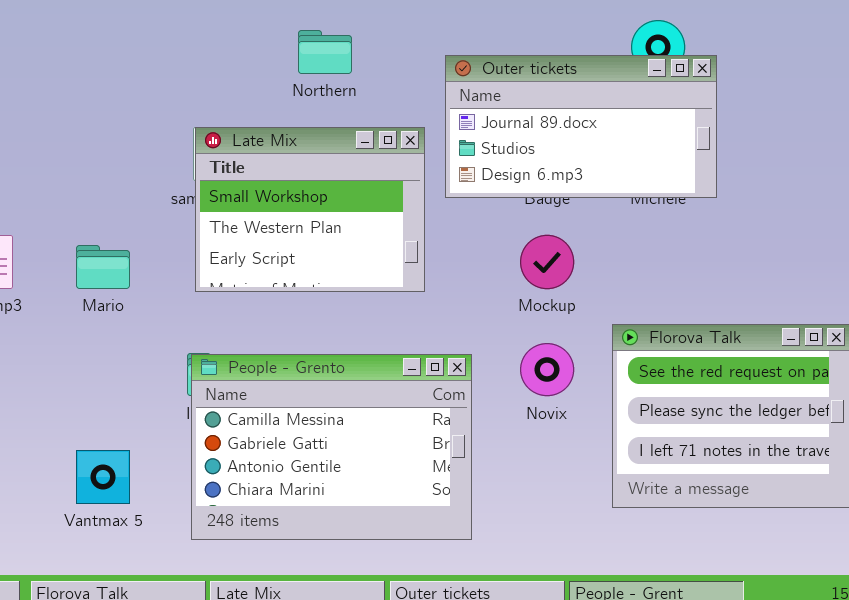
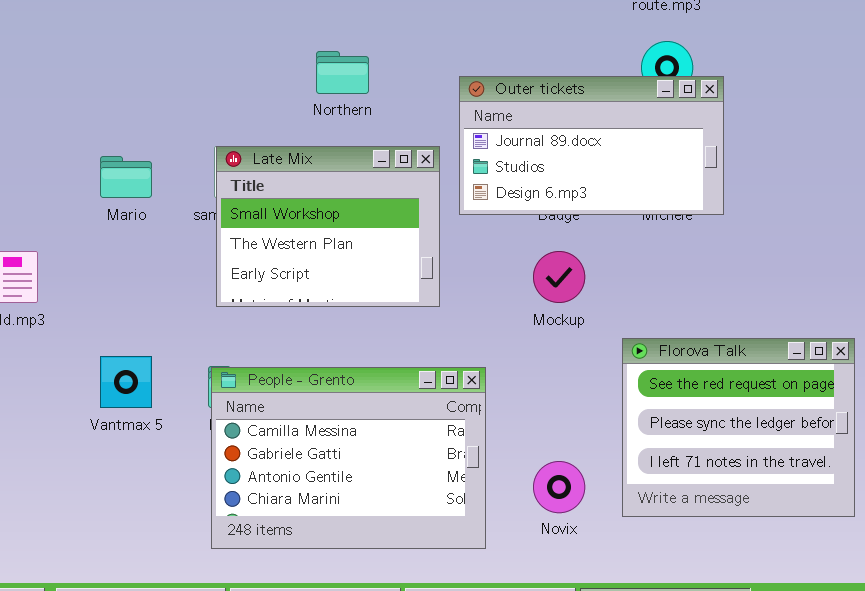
Mario: [76,245,130,289] -> [100,156,152,198], moved
Novix: [520,343,574,396] -> [533,461,585,513], moved
Vantmax 5: [76,450,130,504] -> [100,356,152,408], moved

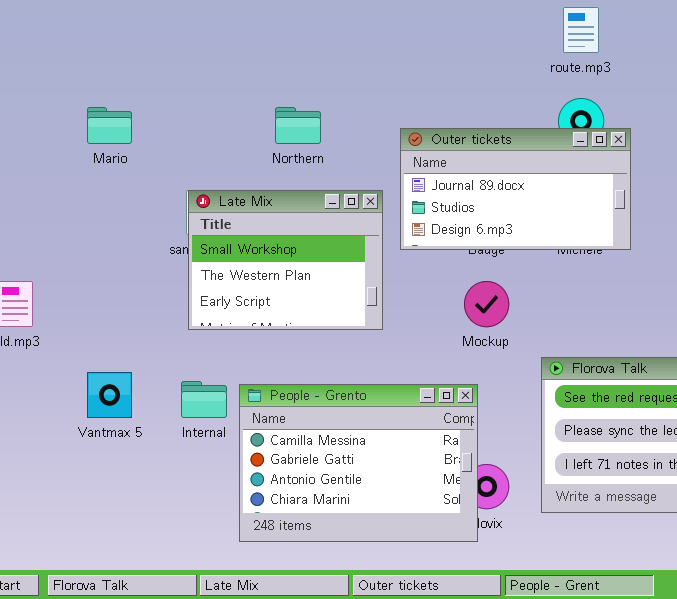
Mario: [100,156,152,198] -> [87,107,132,144], moved
People - Grento: [211,367,486,549] -> [239,384,478,542], moved

